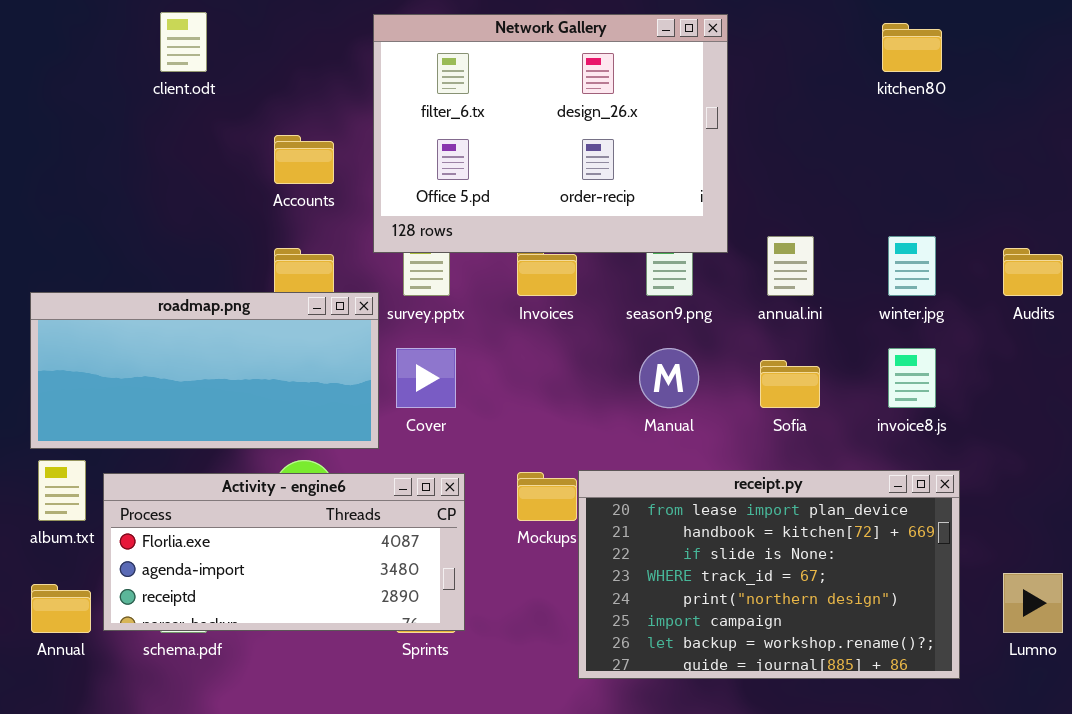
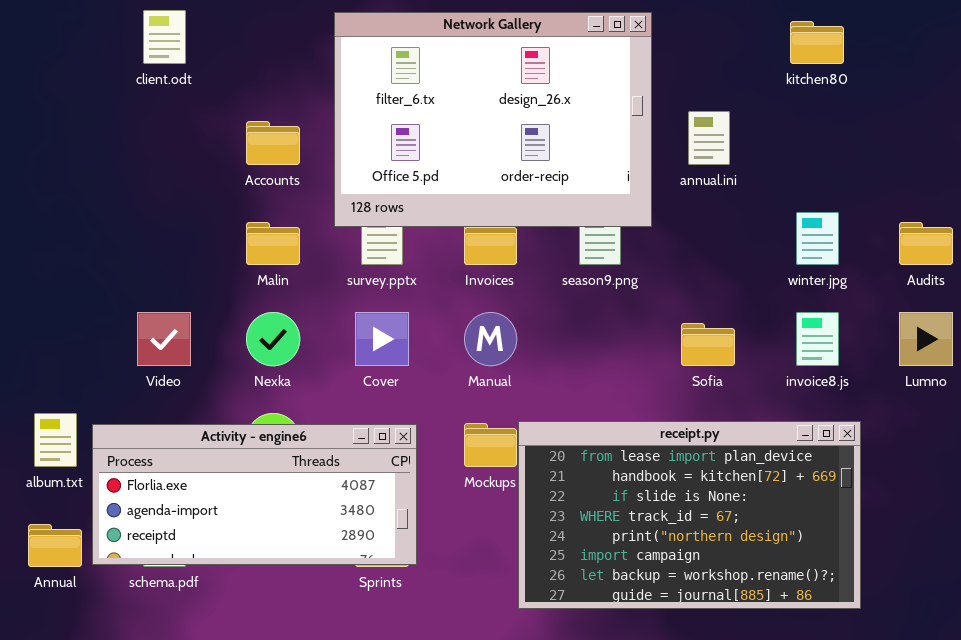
annual.ini: [767,236,814,296] -> [688,111,730,165], moved
roadmap.png: [30,292,379,449] -> none, closed
Manual: [639,348,699,408] -> [464,312,517,366], moved
Lumno: [1003,573,1063,633] -> [899,312,953,366], moved

